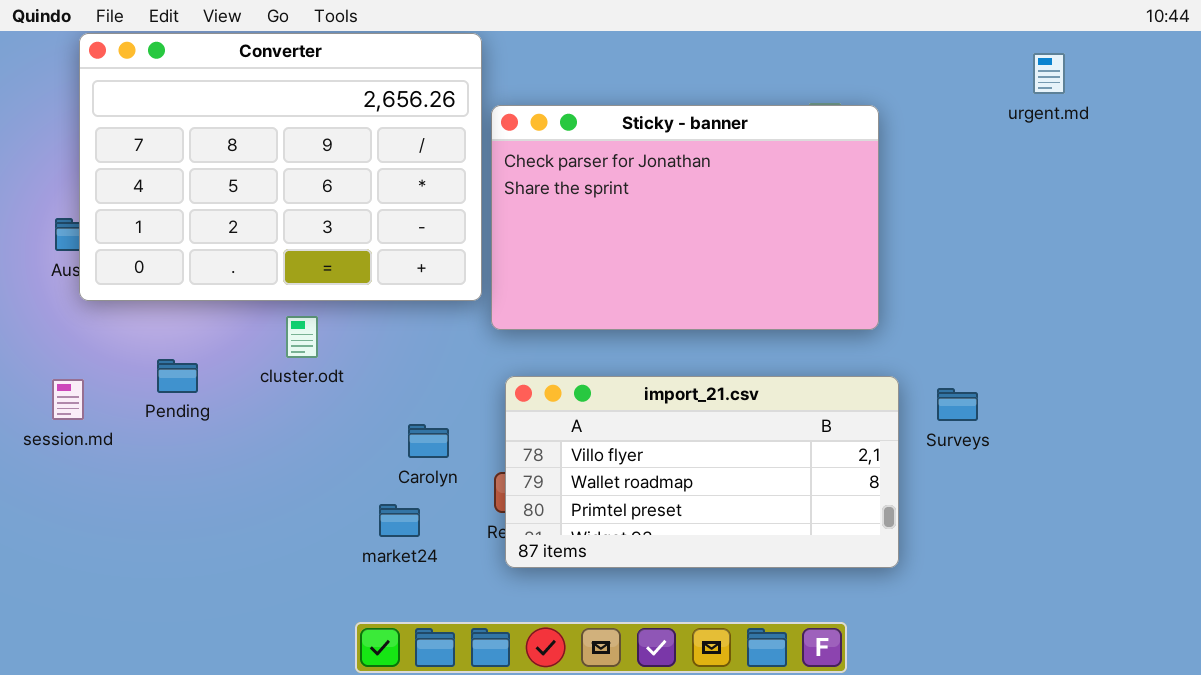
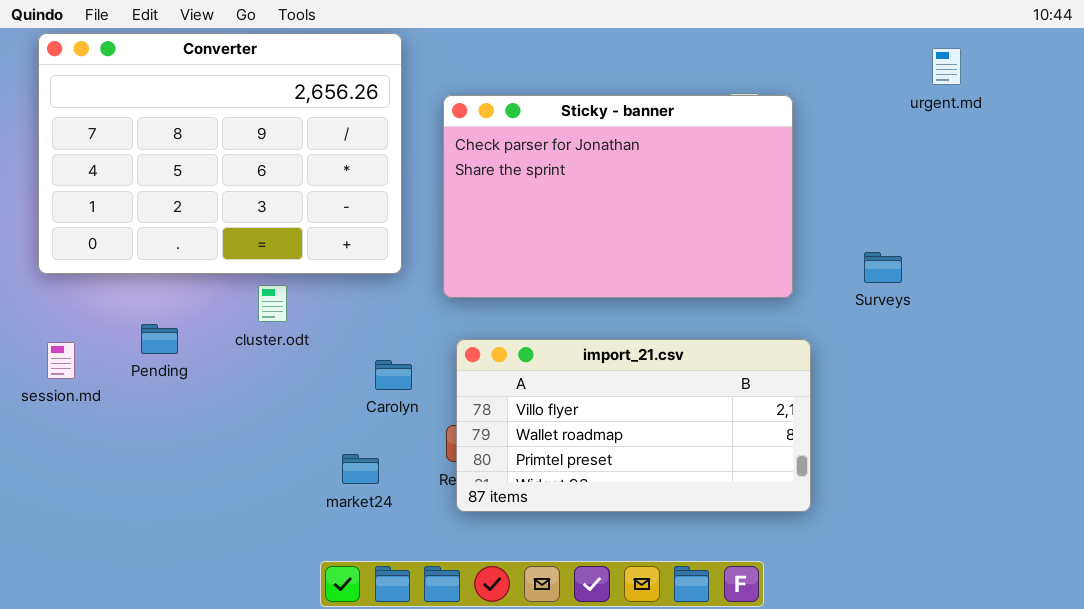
Converter: [79,33,482,301] -> [38,33,402,274], moved
Surveys: [937,388,978,421] -> [864,252,902,283], moved
Carolyn: [408,424,449,458] -> [375,360,412,390], moved

